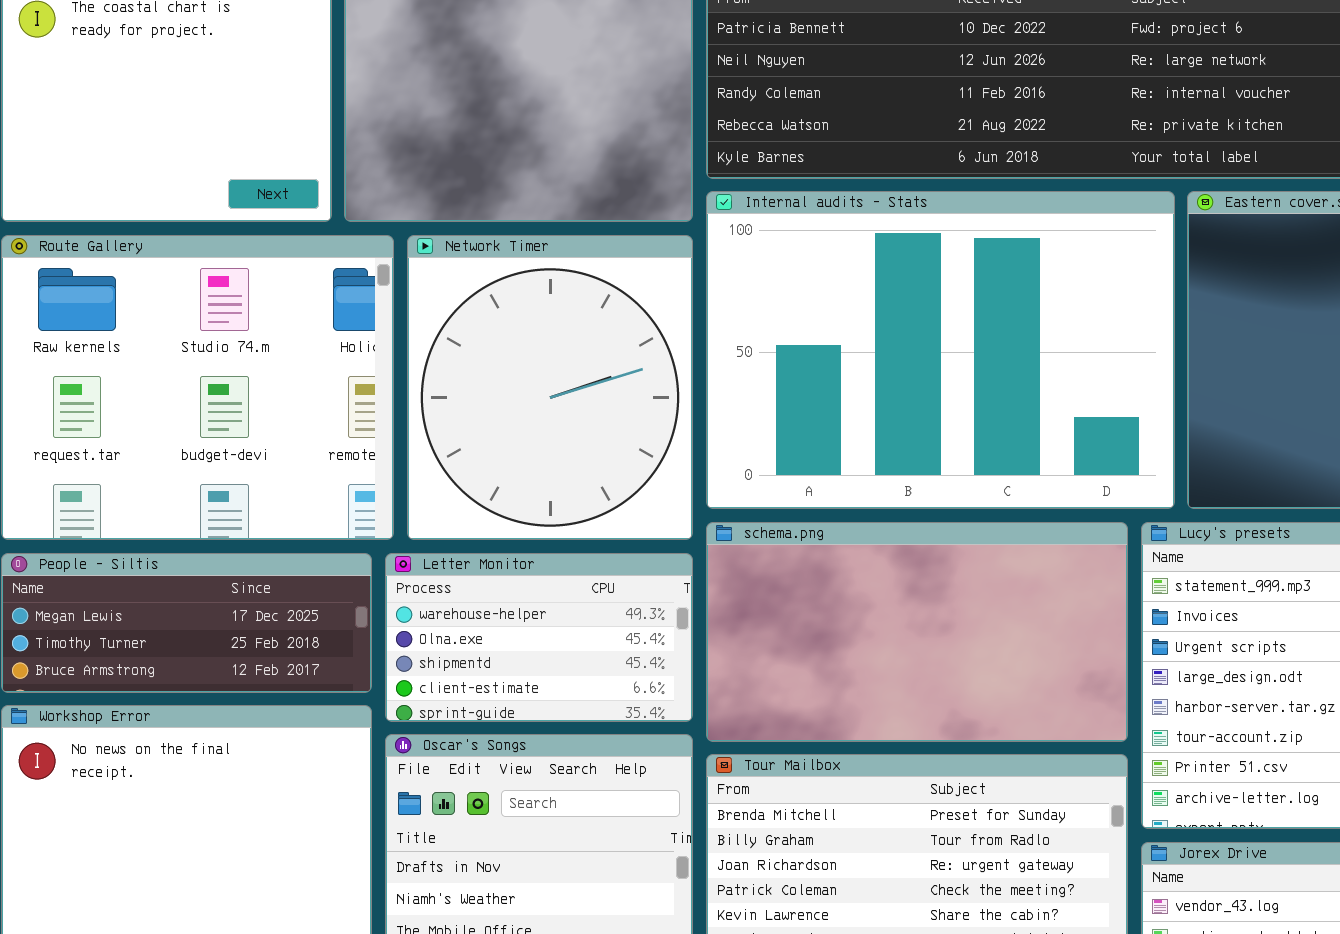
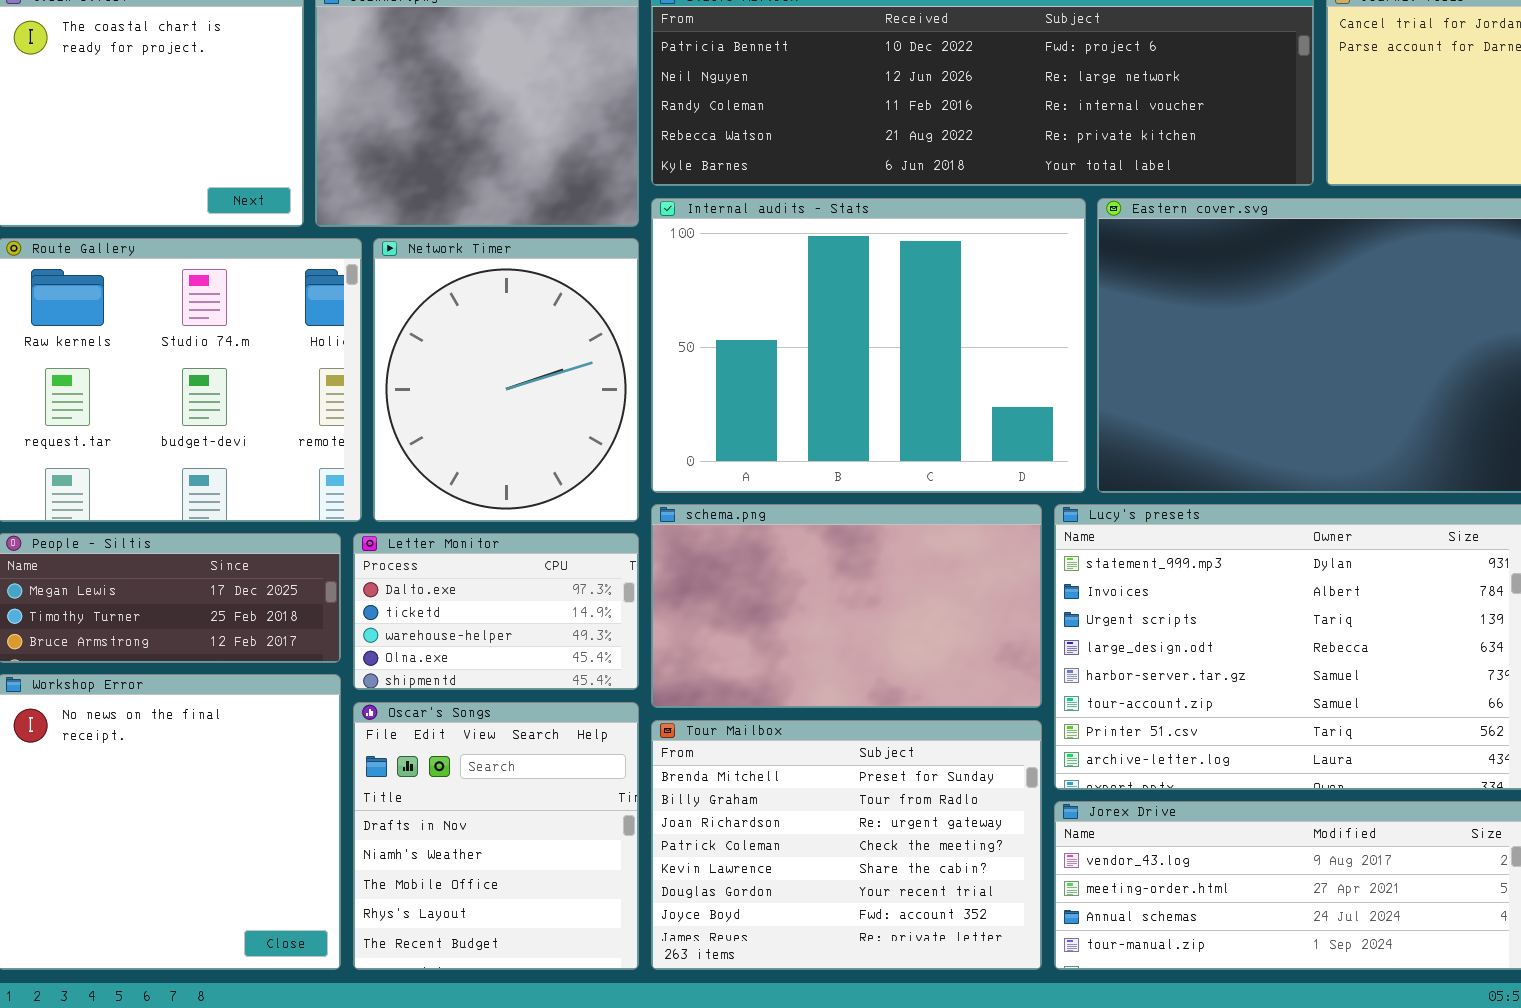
Letter Monitor: [385,553,693,722] -> [353,533,639,690], scrolled up 2 rows

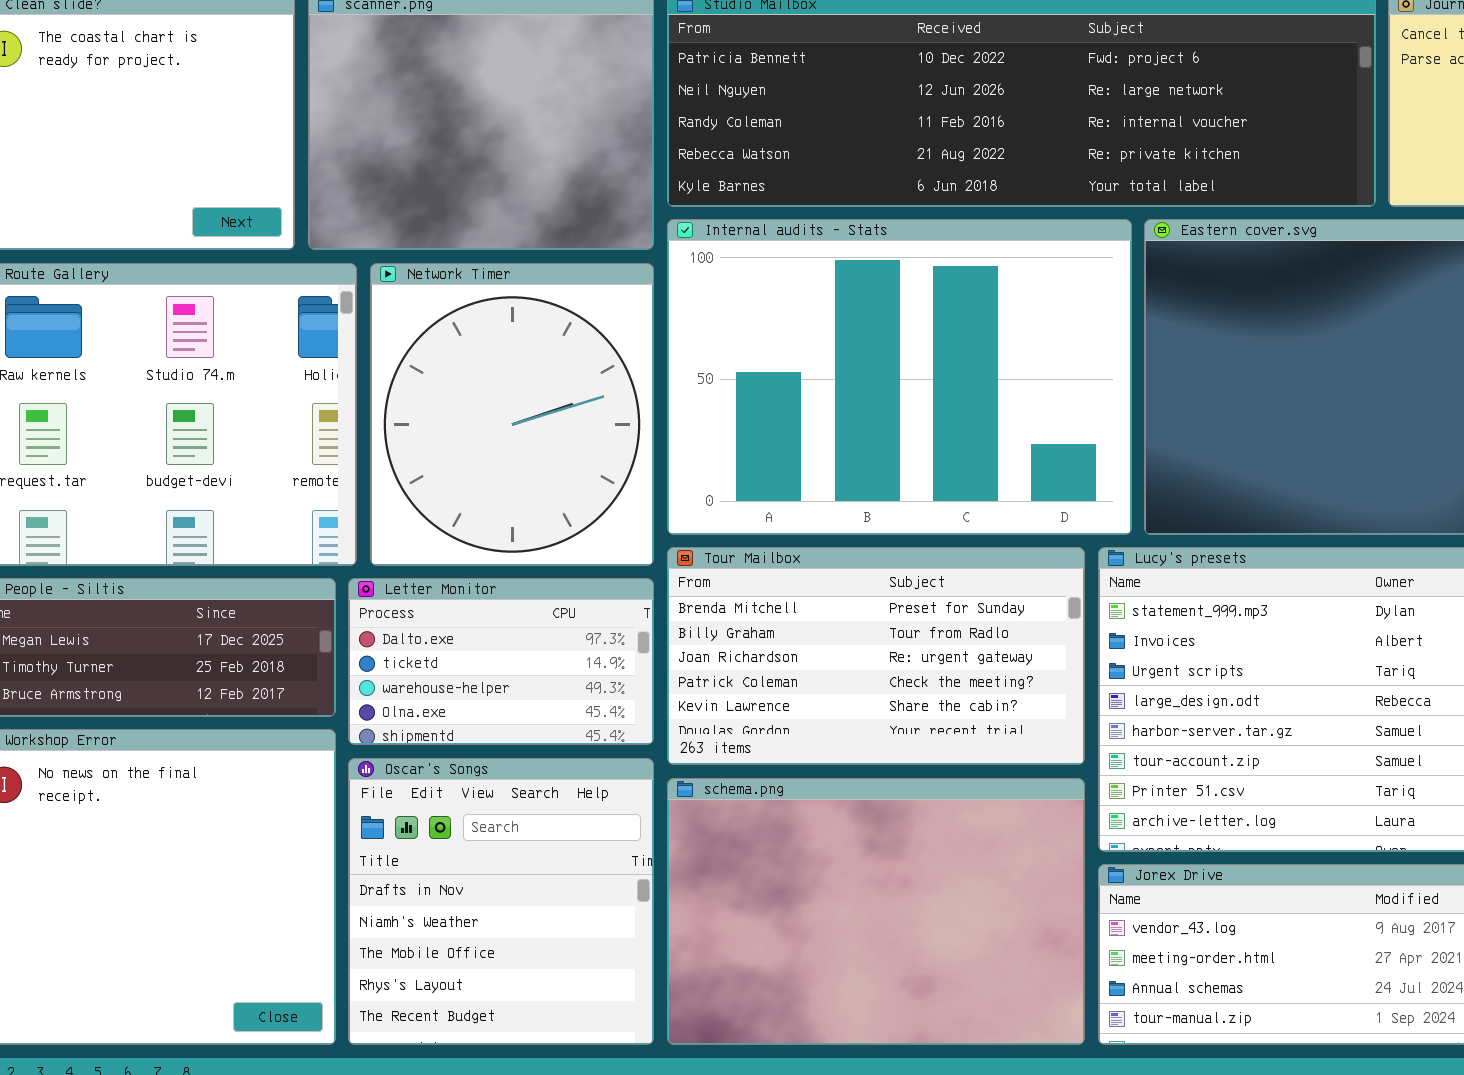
schema.png: [651,504,1042,708] -> [667,778,1085,1045], moved, resized
Tour Mailbox: [651,720,1042,970] -> [667,547,1085,765], moved, resized

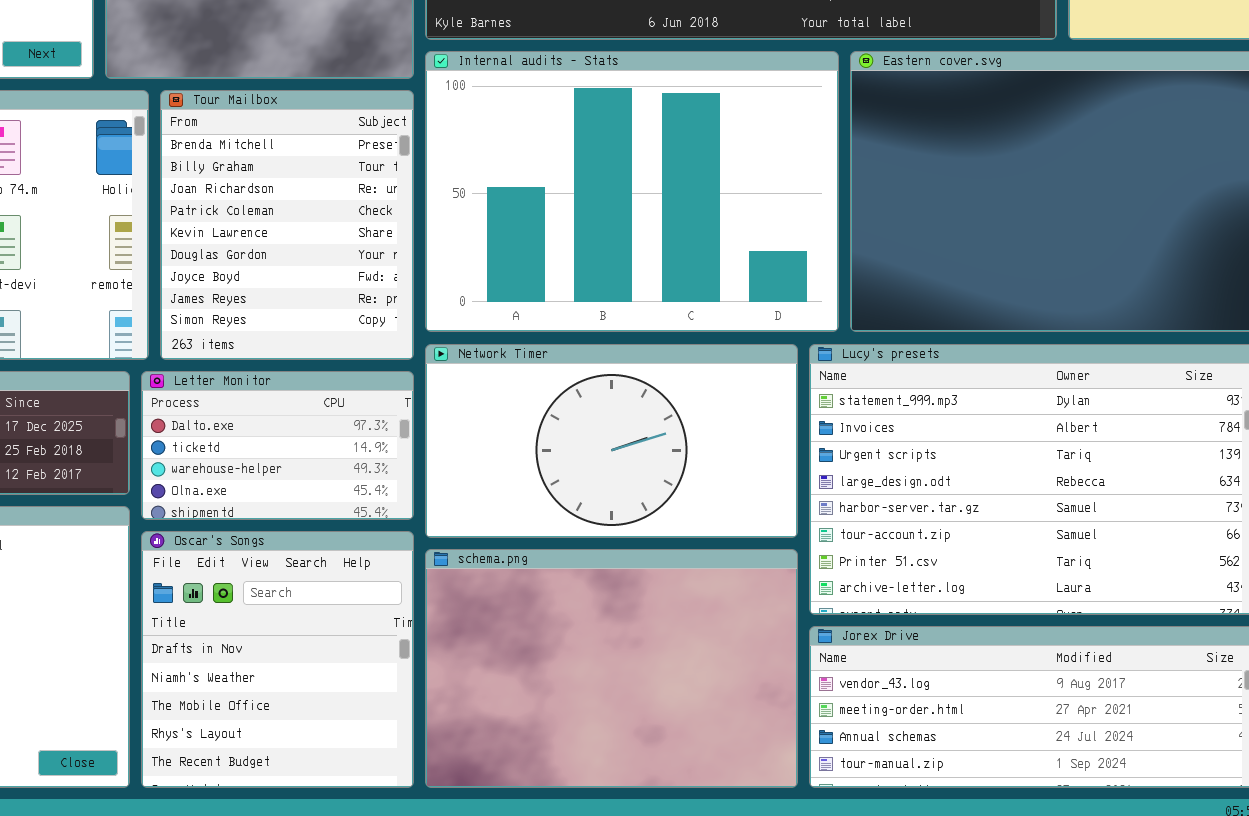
Network Timer: [370,263,654,566] -> [425,344,798,538], moved, resized
Tour Mailbox: [667,547,1085,765] -> [160,90,414,360], moved, resized

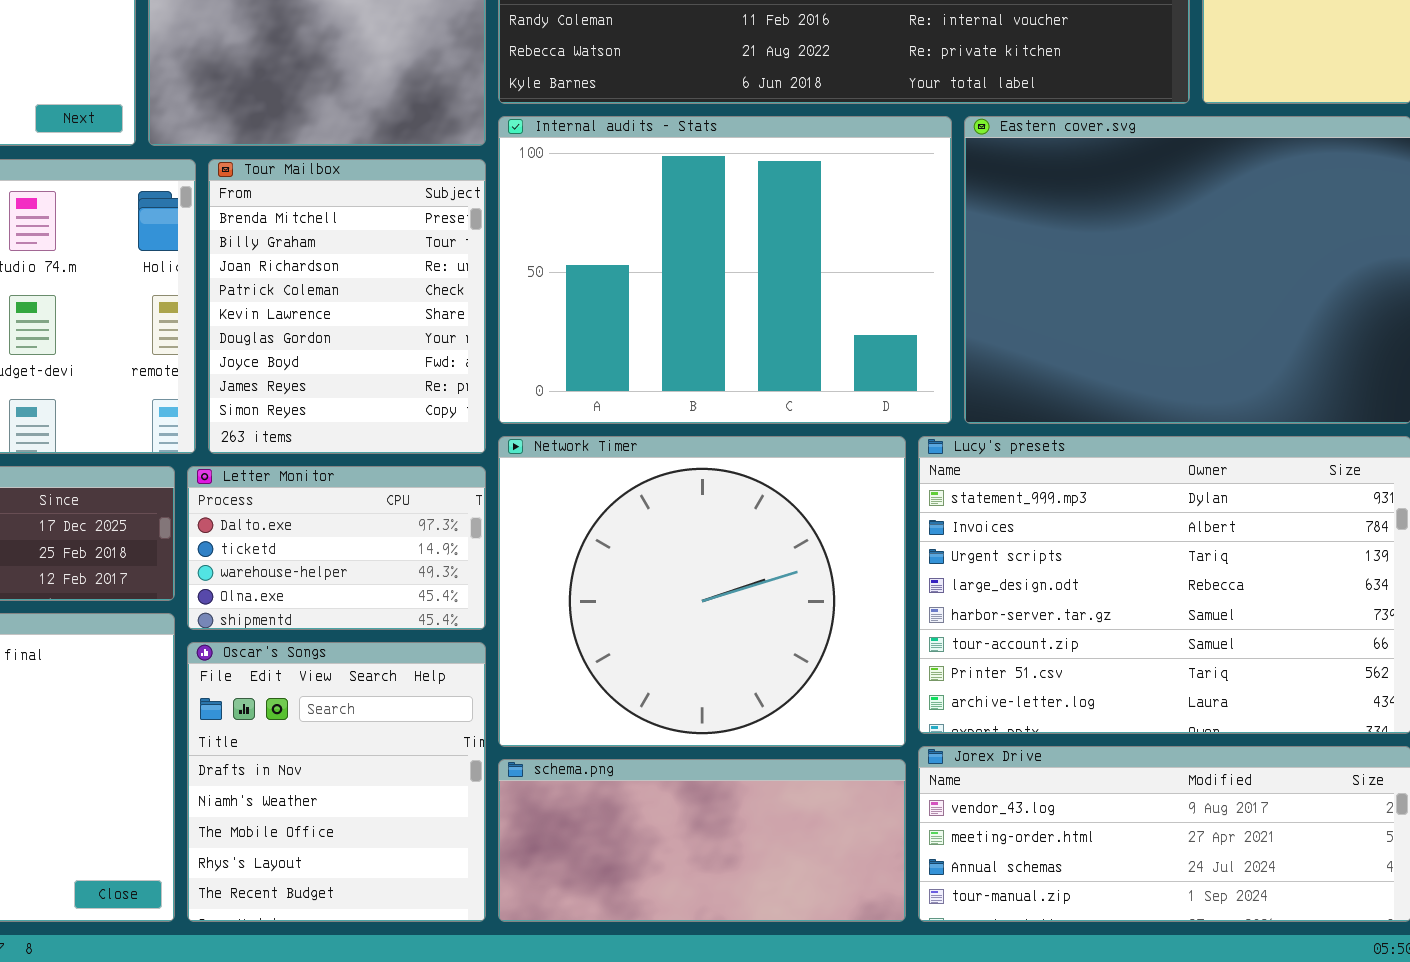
Network Timer: [425,344,798,538] -> [498,436,906,747], resized
schema.png: [425,549,798,788] -> [498,759,906,922], resized

